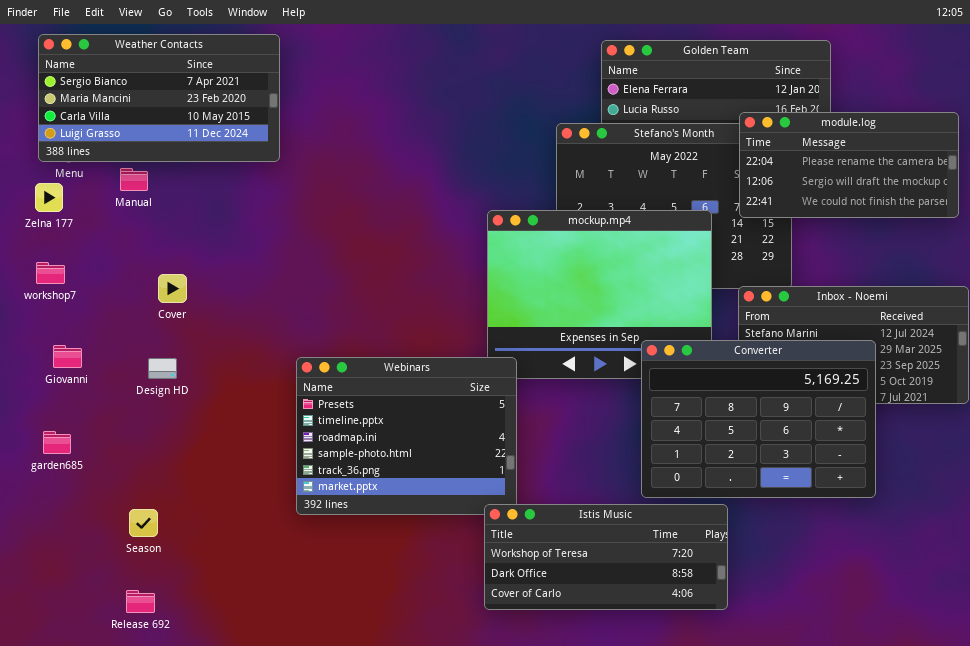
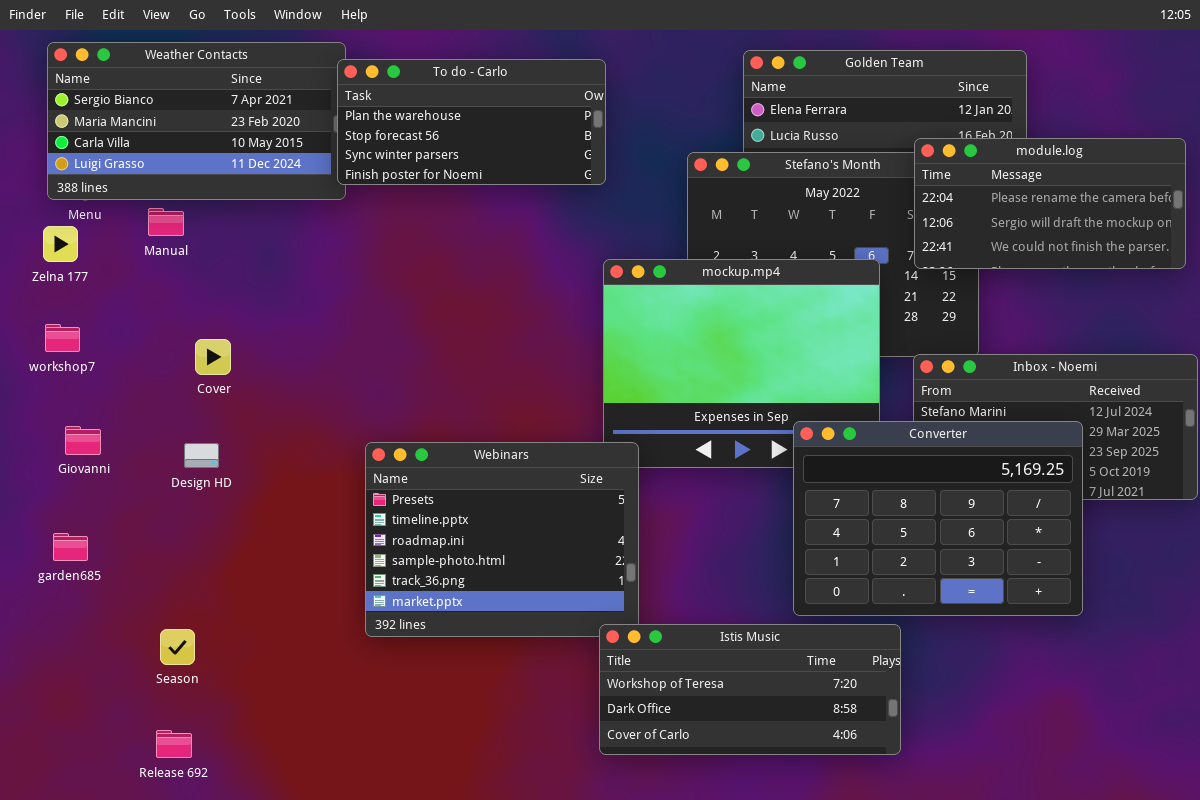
To do - Carlo: none -> [337,59,606,185], opened

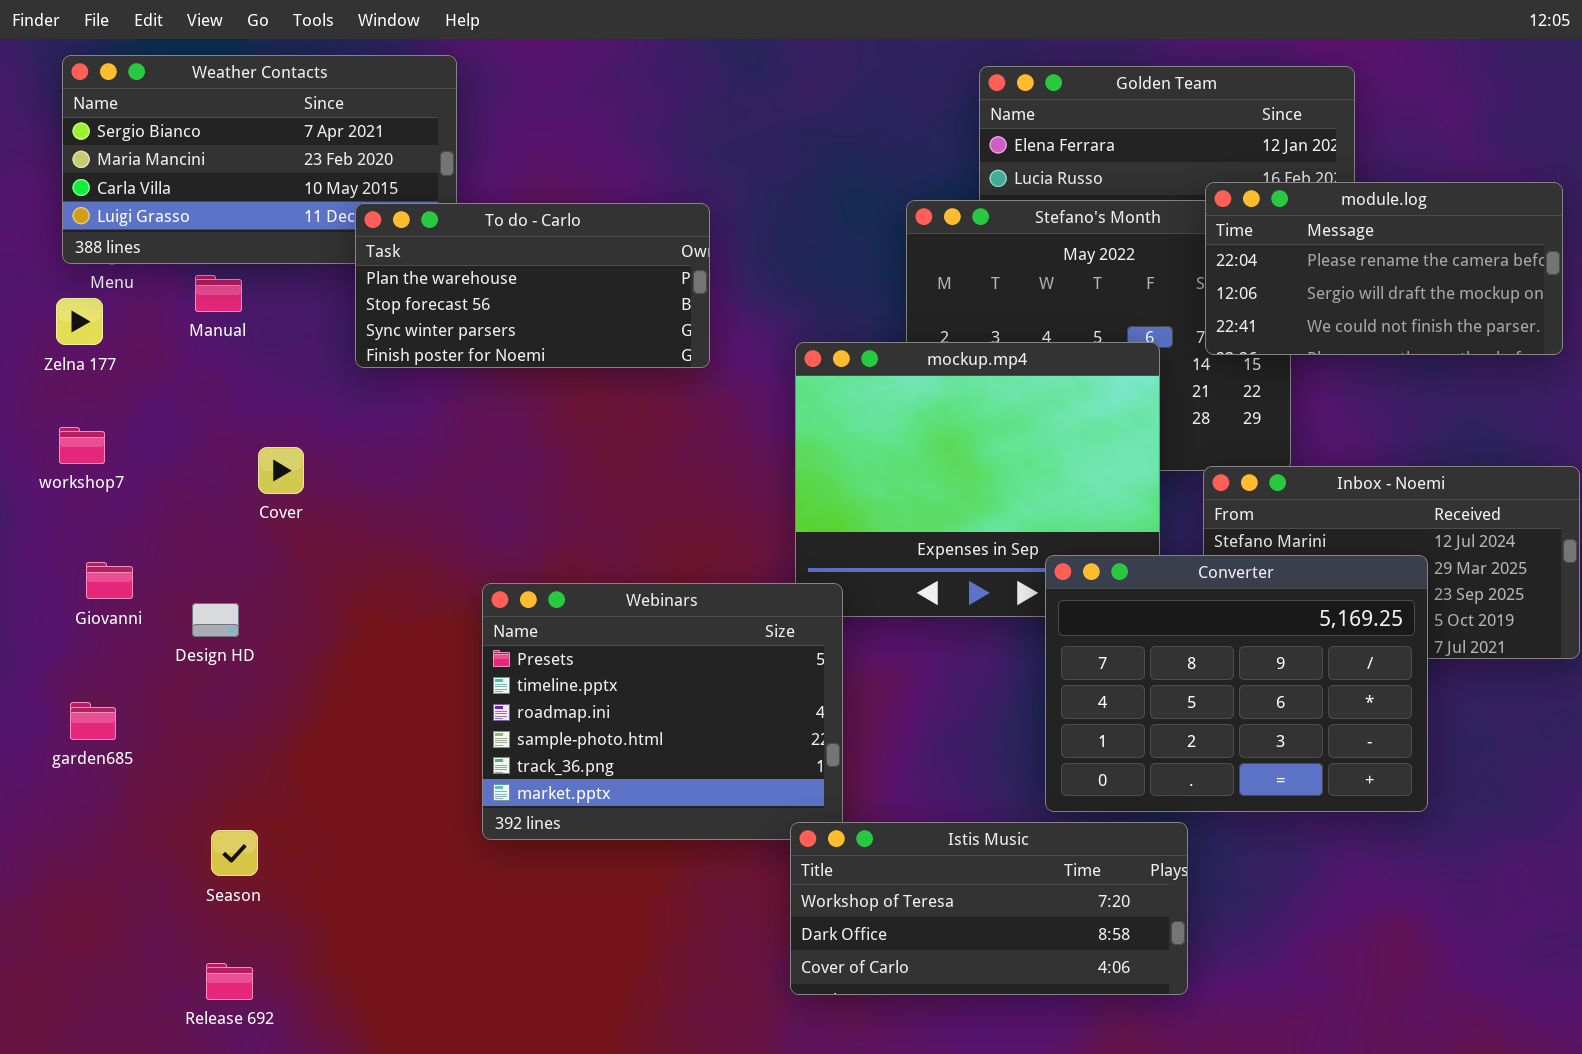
To do - Carlo: [337,59,606,185] -> [355,203,710,368], moved
Design HD: [184,443,219,468] -> [192,603,239,637], moved

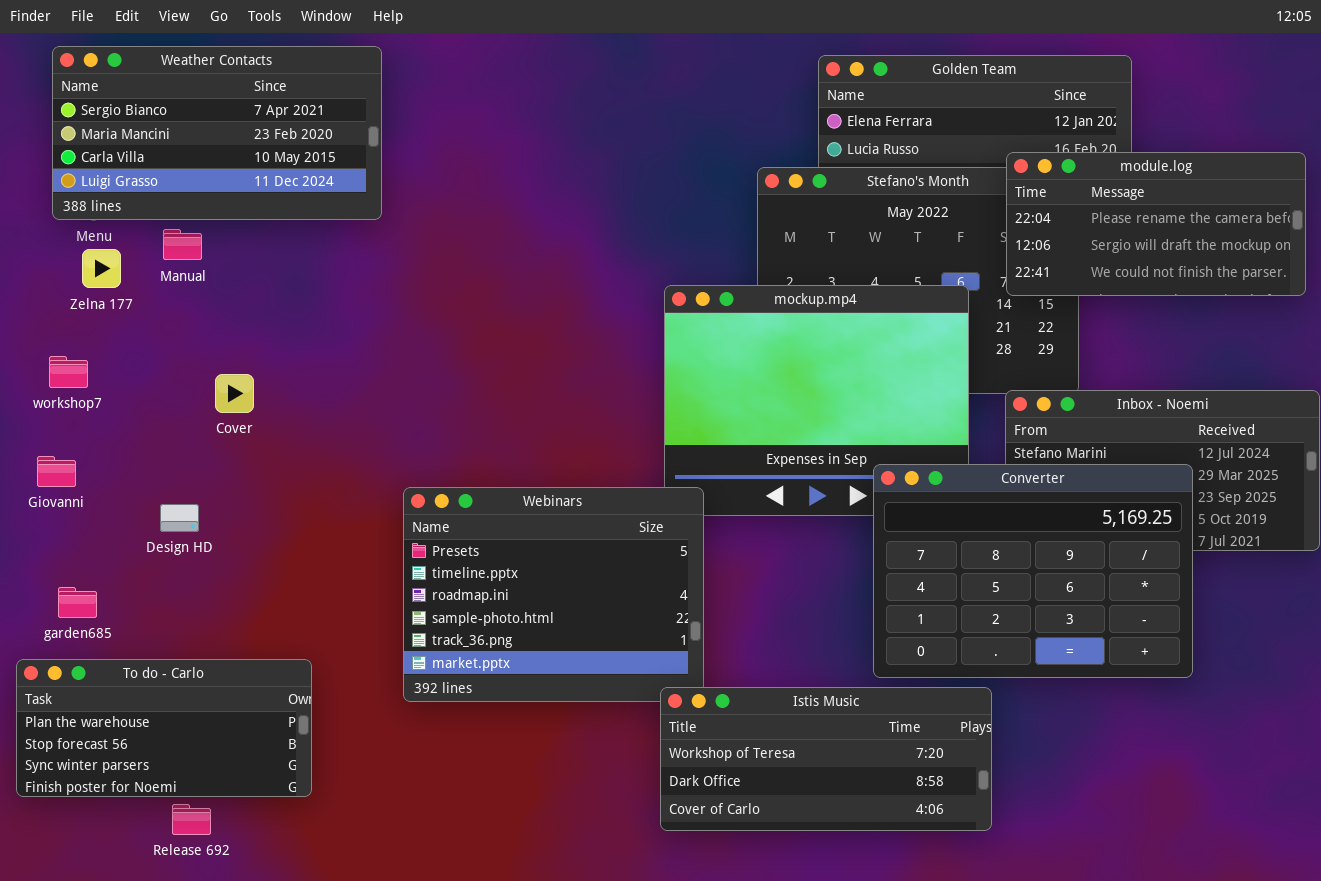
To do - Carlo: [355,203,710,368] -> [16,659,312,797], moved
Zelna 177: [56,298,103,345] -> [82,249,121,288], moved
Giovanni: [86,562,133,599] -> [37,456,76,487], moved

